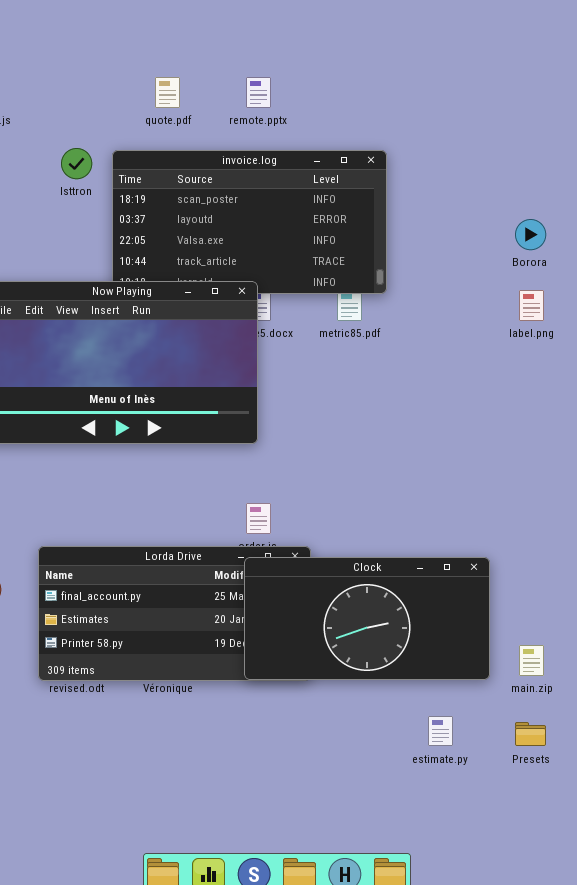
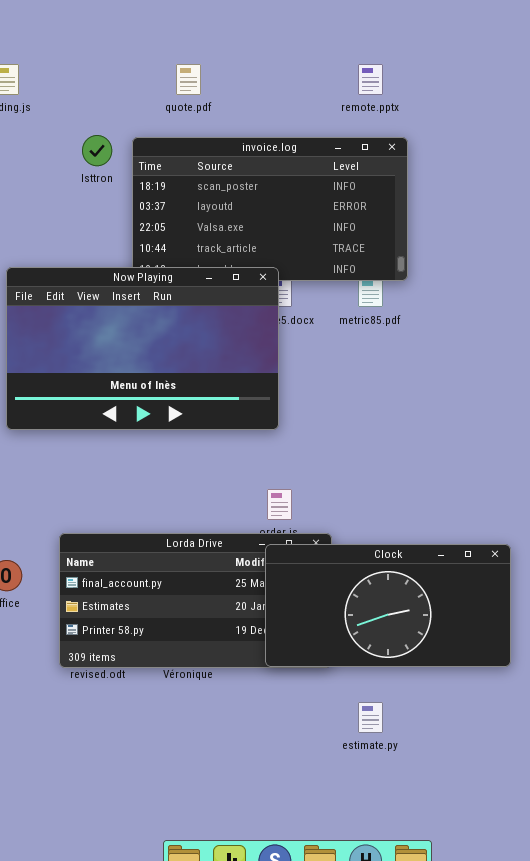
remote.pptx: [246,77,271,108] -> [358,64,383,95], moved
estimate.py: [428,716,453,746] -> [358,702,383,733], moved

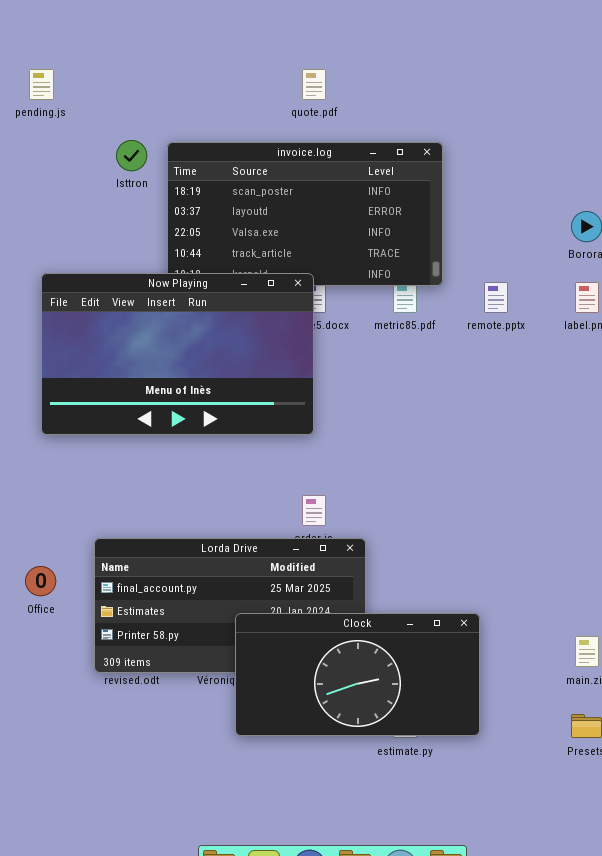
quote.pdf: [176,64,201,95] -> [302,69,326,100], moved
remote.pptx: [358,64,383,95] -> [484,282,508,313], moved
Clock: [265,544,511,667] -> [235,613,480,736], moved

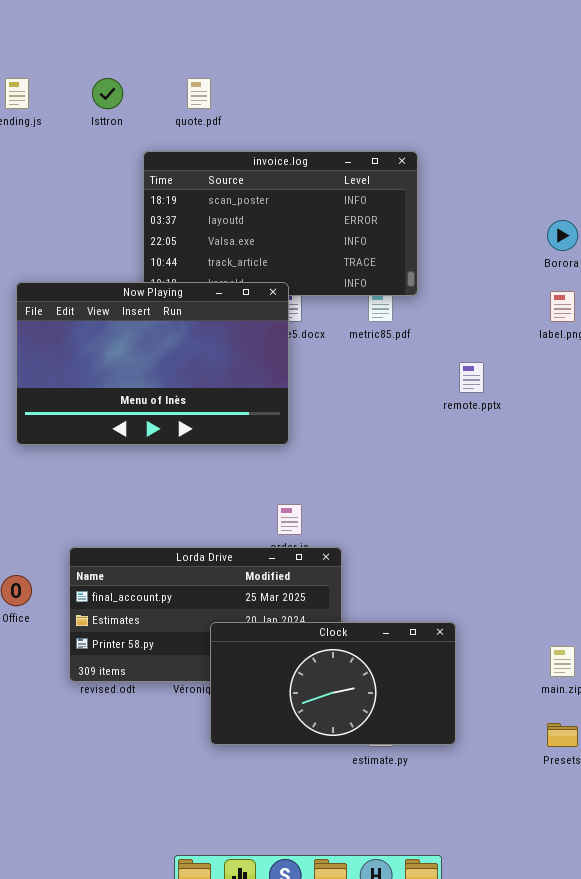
quote.pdf: [302,69,326,100] -> [187,78,211,109], moved
Isttron: [116,140,147,171] -> [92,78,123,109], moved
remote.pptx: [484,282,508,313] -> [459,362,484,393], moved

